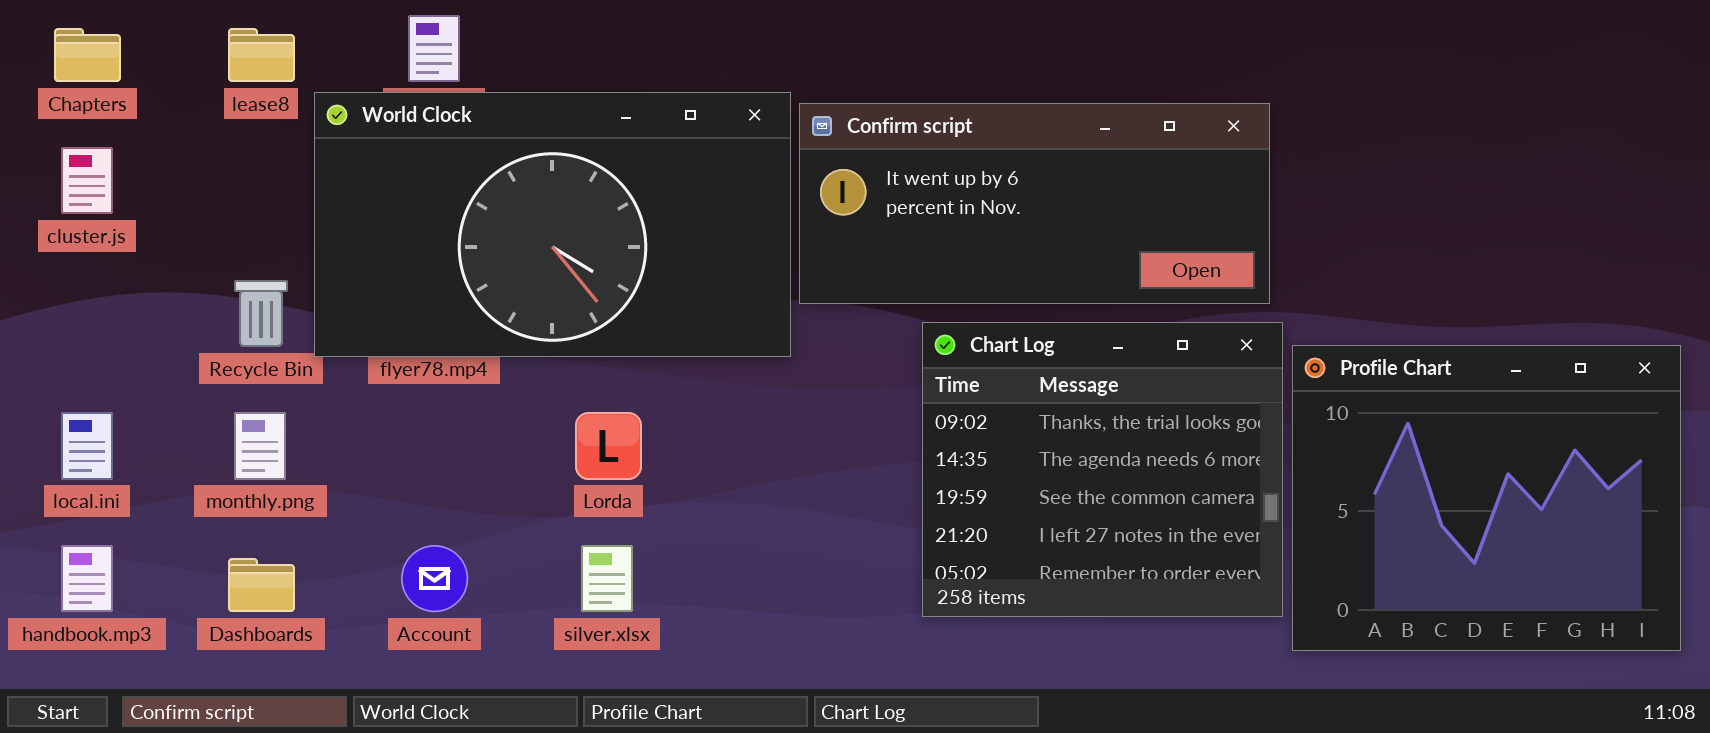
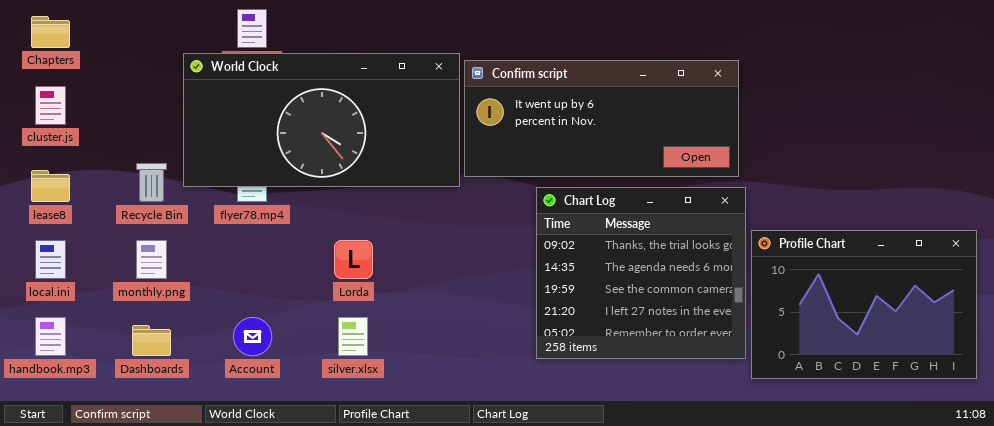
lease8: [228,28,295,82] -> [31,170,70,202], moved
World Clock: [314,92,791,357] -> [183,53,460,187], resized
Profile Chart: [1292,345,1681,651] -> [751,230,977,379], resized

